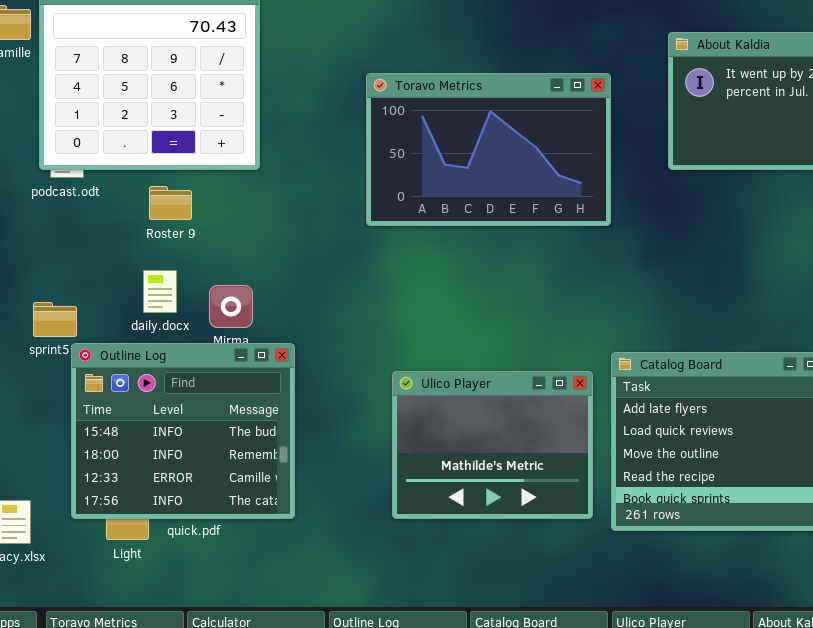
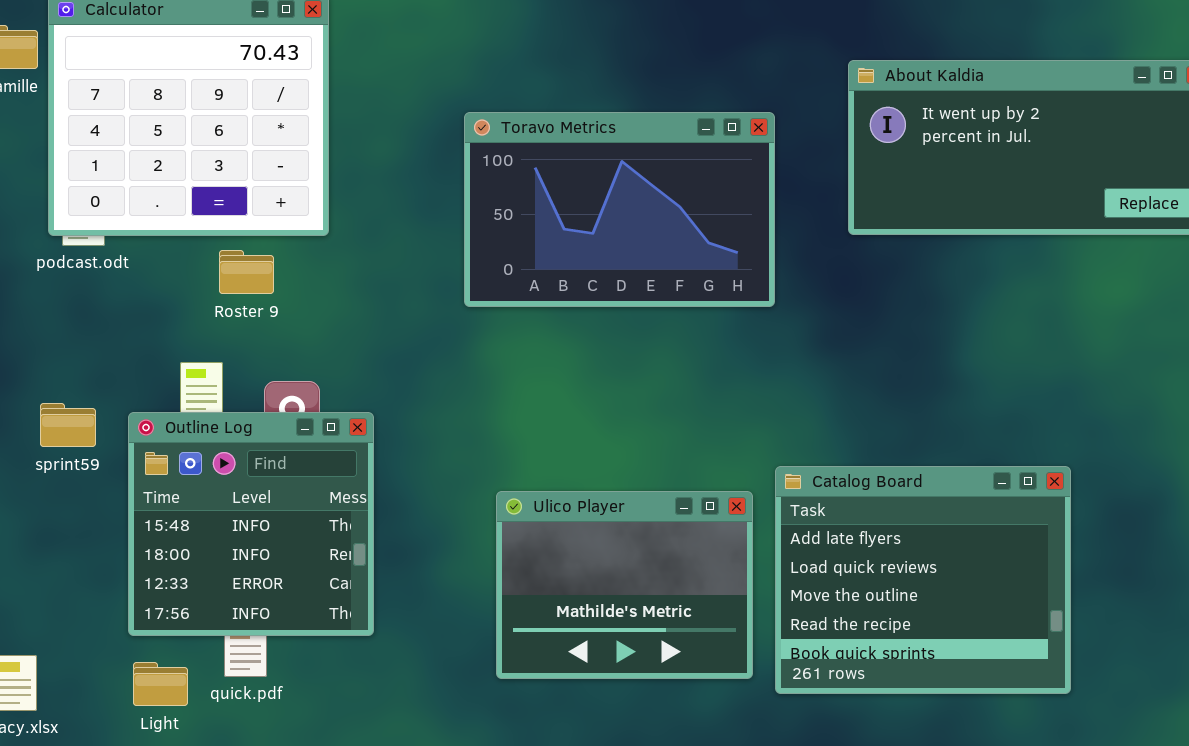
Roster 9: [149,186,192,220] -> [219,250,274,294], moved
Outline Log: [71,343,295,519] -> [128,412,374,636], moved, resized

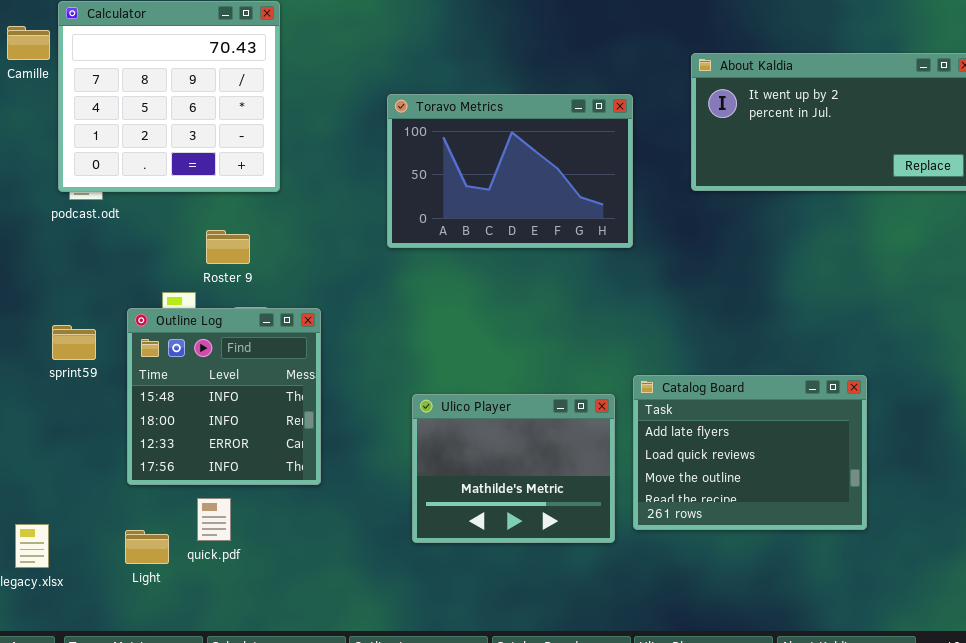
Roster 9: [219,250,274,294] -> [206,230,250,264], moved
Outline Log: [128,412,374,636] -> [127,308,321,485], moved
Catalog Board: [775,466,1071,694] -> [633,375,867,530], resized

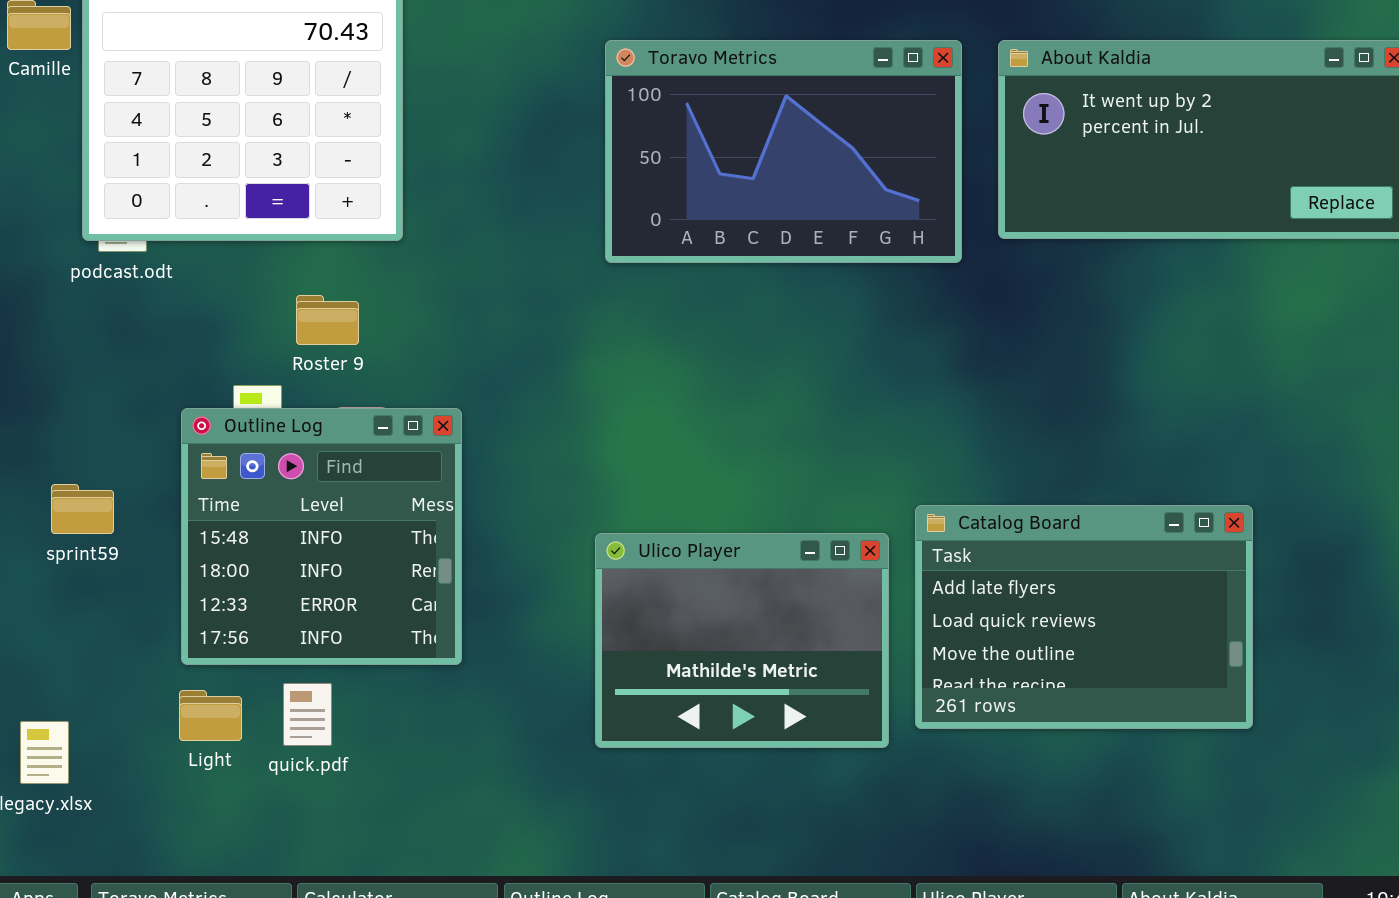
Toravo Metrics: [387,94,633,248] -> [605,40,962,263], moved
sprint59: [52,325,96,360] -> [51,484,114,534], moved
Light: [125,530,169,564] -> [179,690,242,741], moved

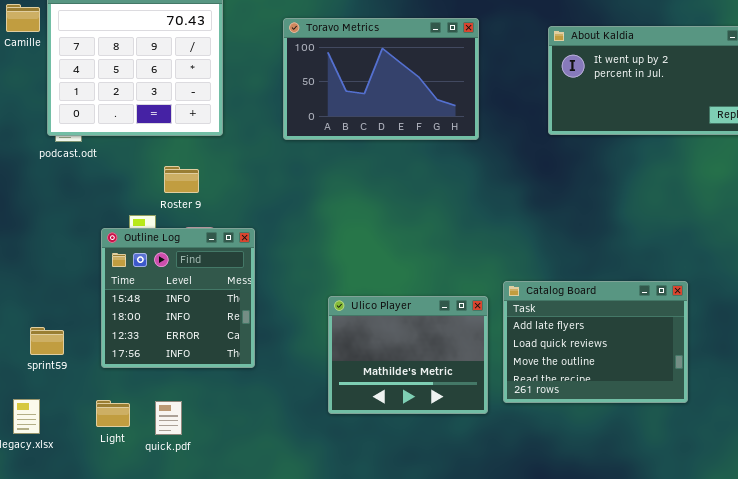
Toravo Metrics: [605,40,962,263] -> [283,18,479,140], moved
sprint59: [51,484,114,534] -> [30,327,64,355], moved
quick.pdf: [283,683,332,746] -> [155,401,182,435], moved
Light: [179,690,242,741] -> [96,400,130,427], moved

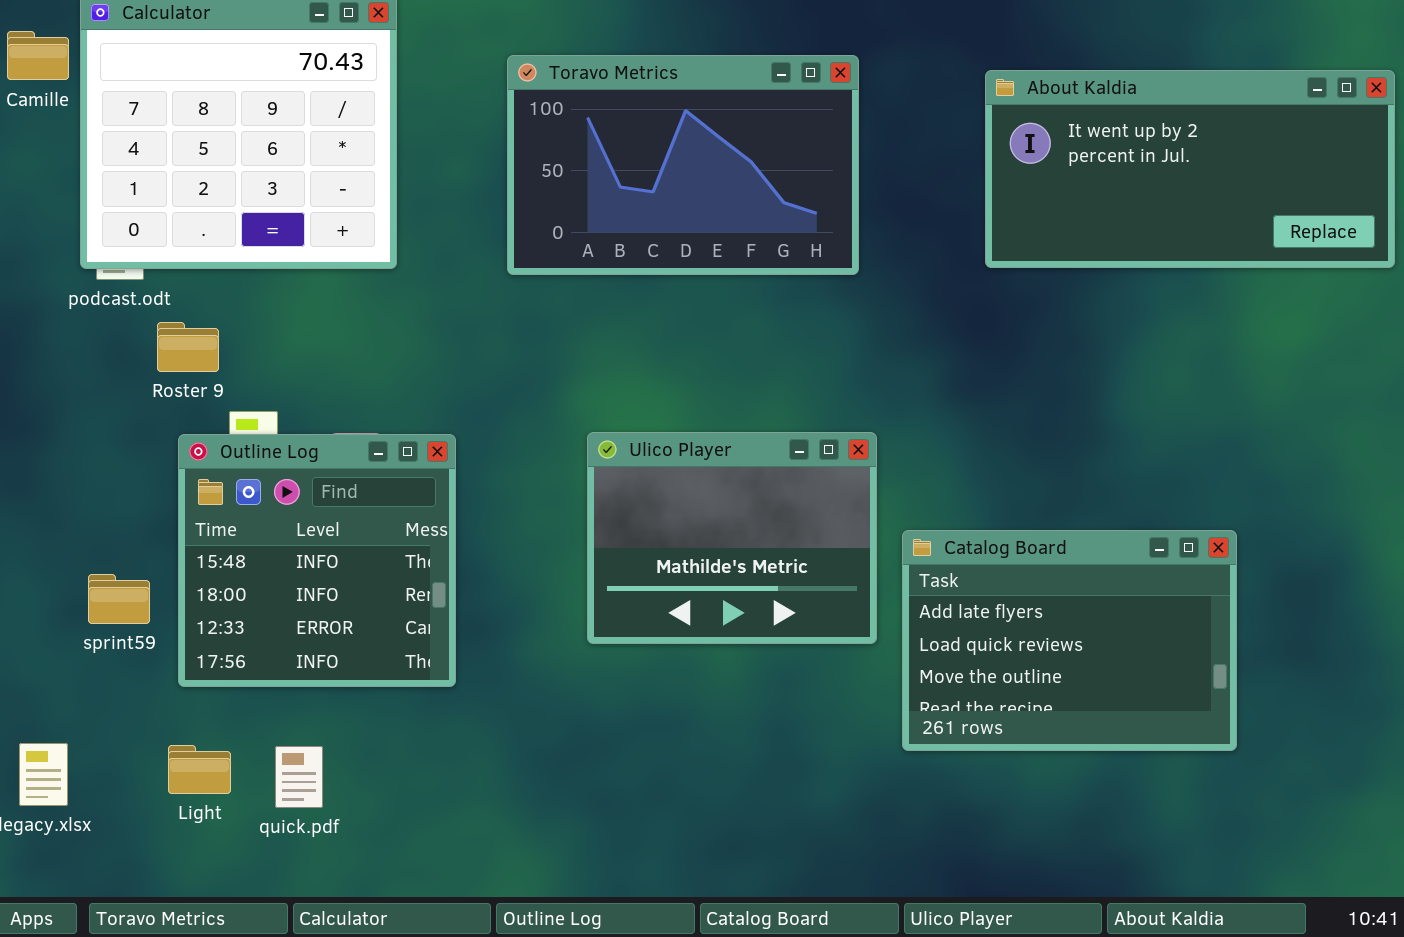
Roster 9: [164,166,199,193] -> [157,322,219,372], moved
Ulico Player: [328,296,488,414] -> [587,432,877,644], moved
sprint59: [30,327,64,355] -> [88,574,150,624], moved

